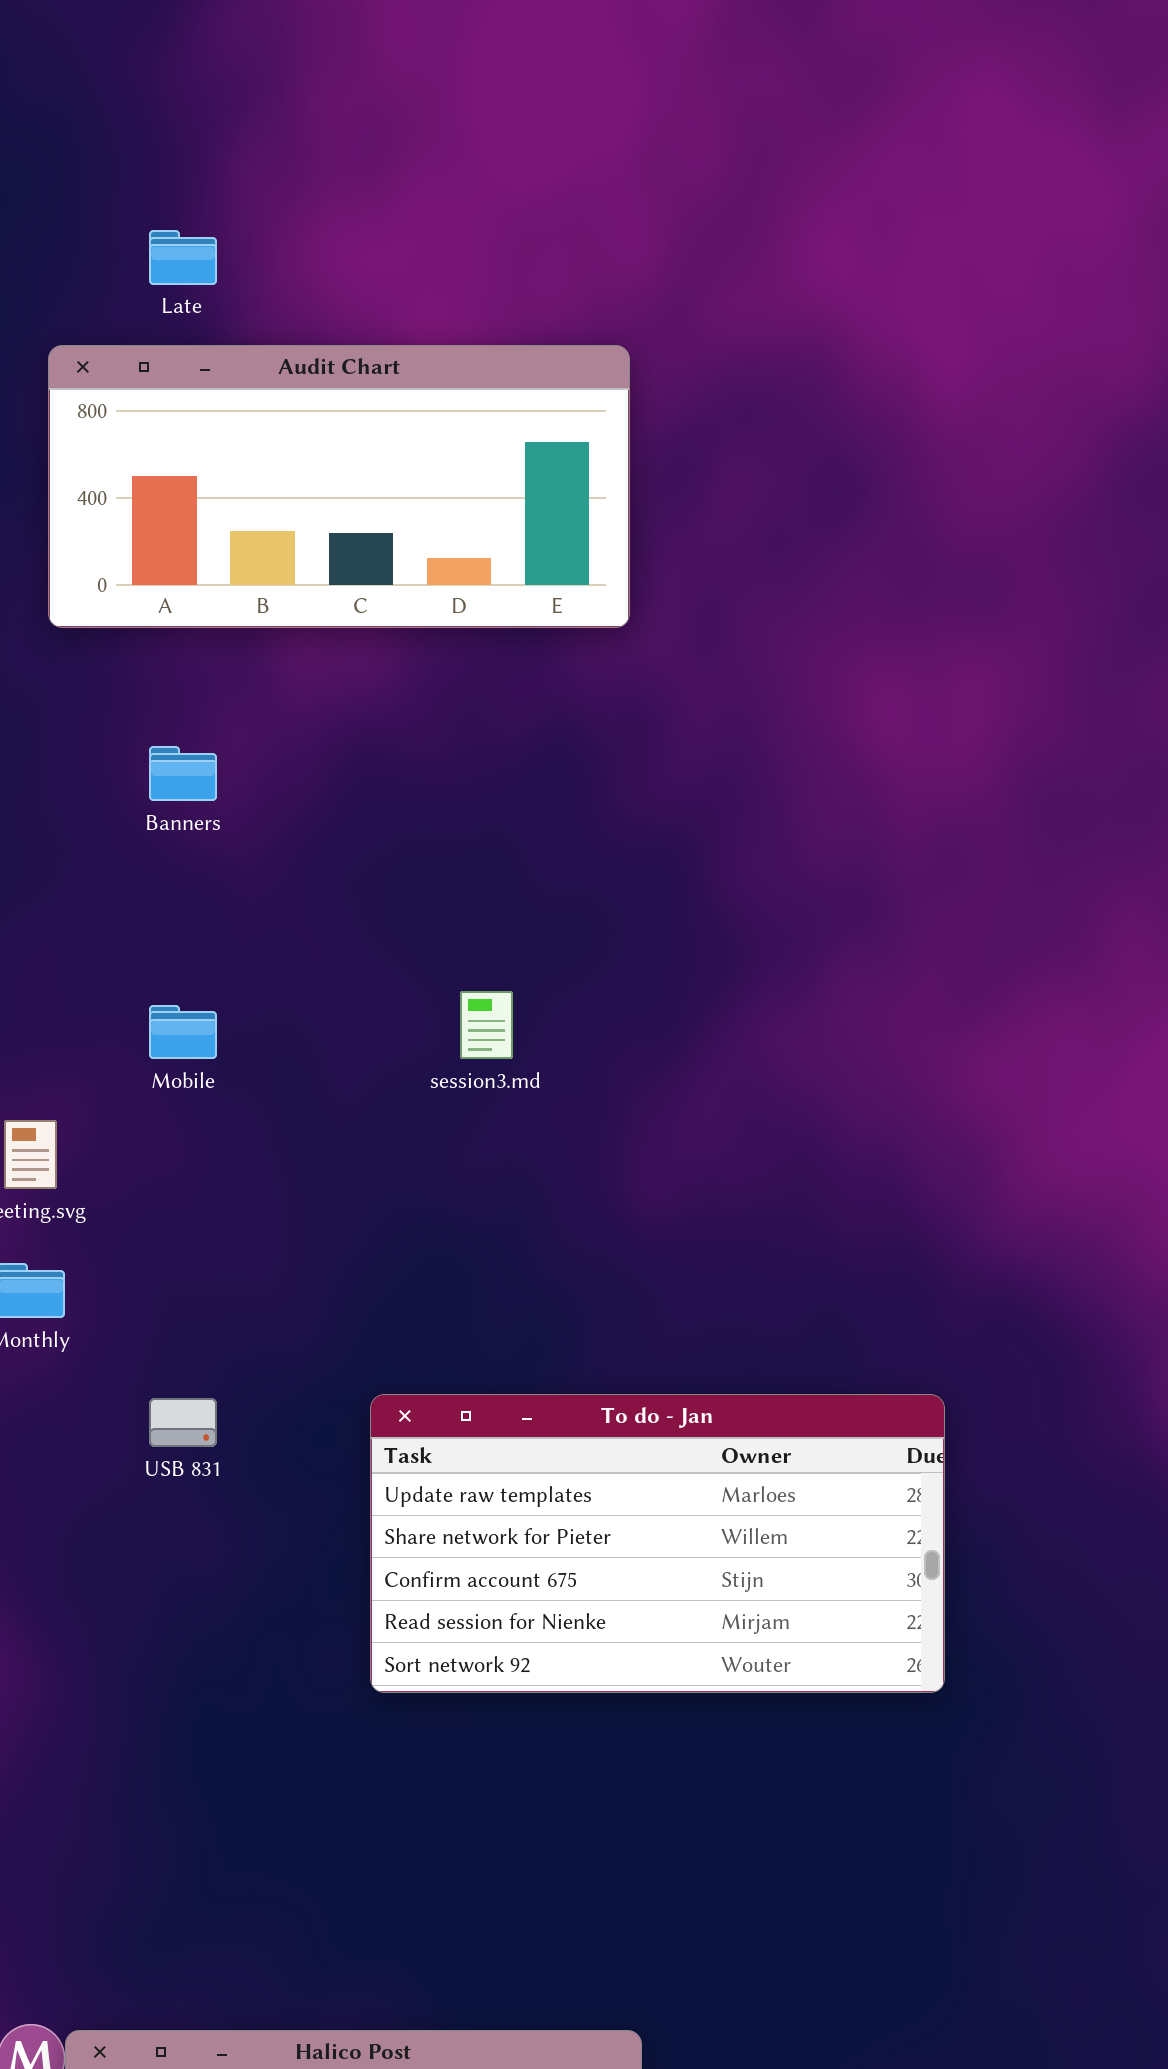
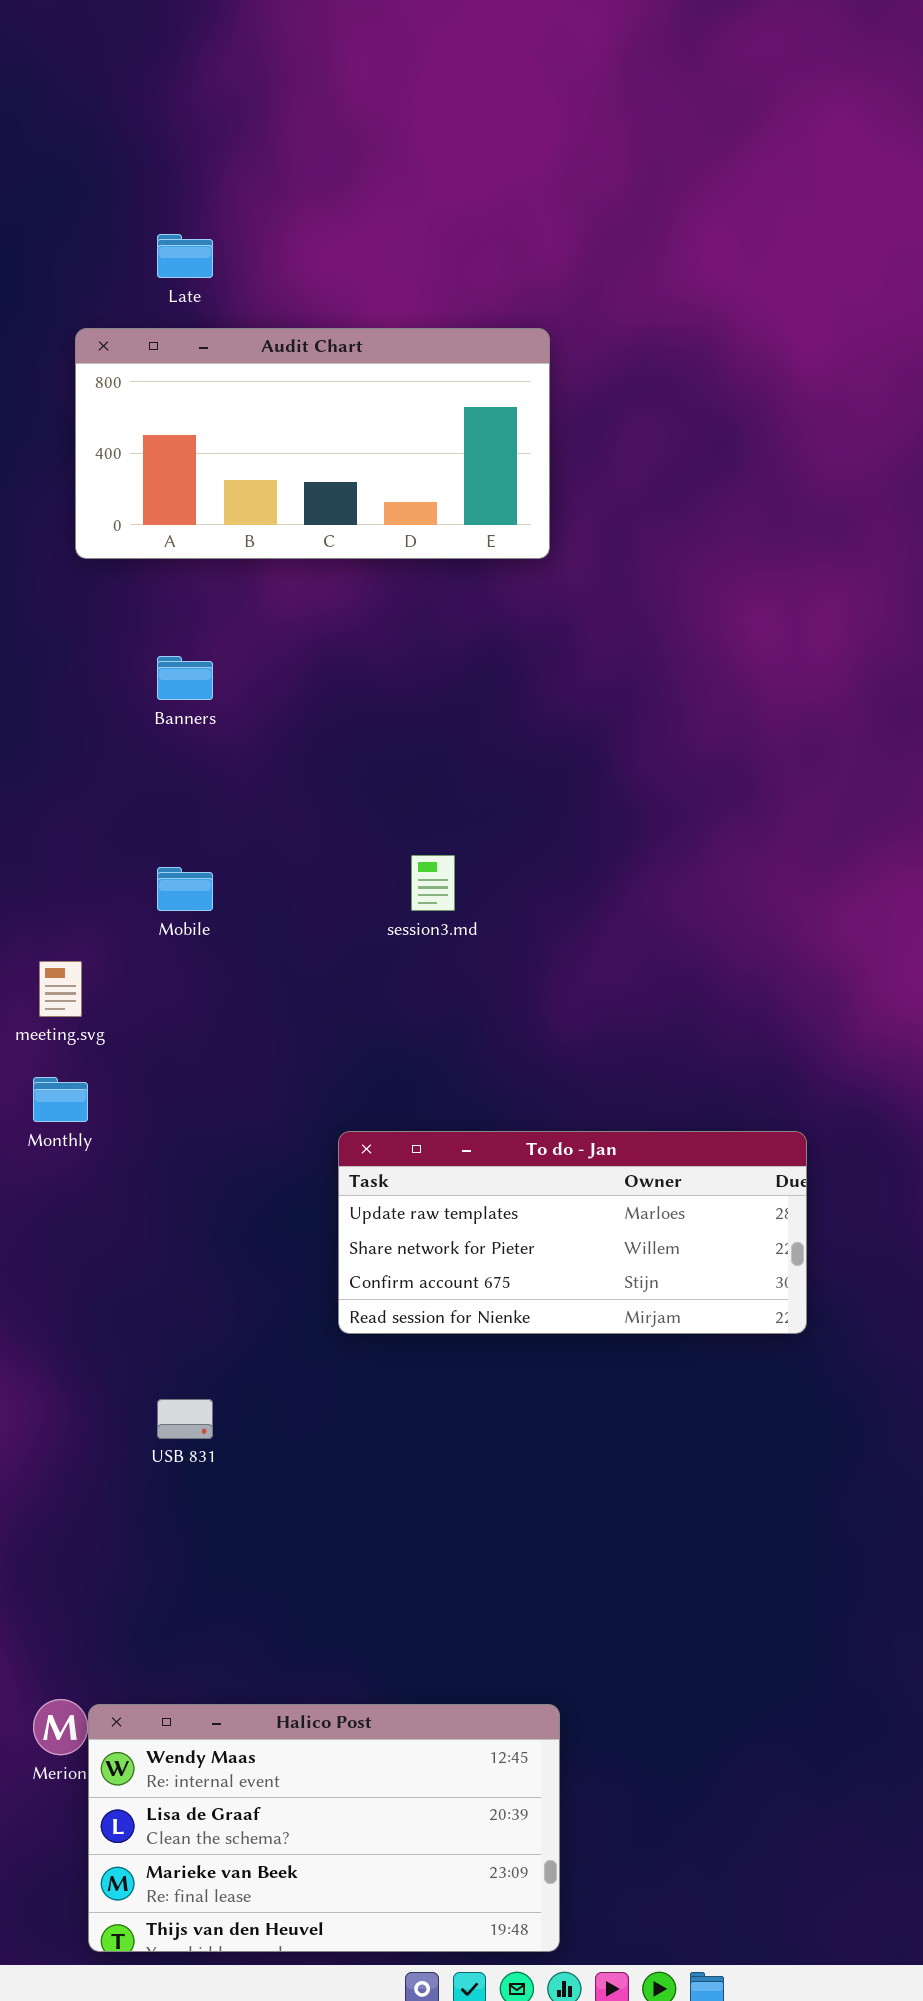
To do - Jan: [370,1394,945,1693] -> [338,1131,807,1334], moved, resized
USB 831: [149,1398,217,1447] -> [157,1399,213,1439], moved

